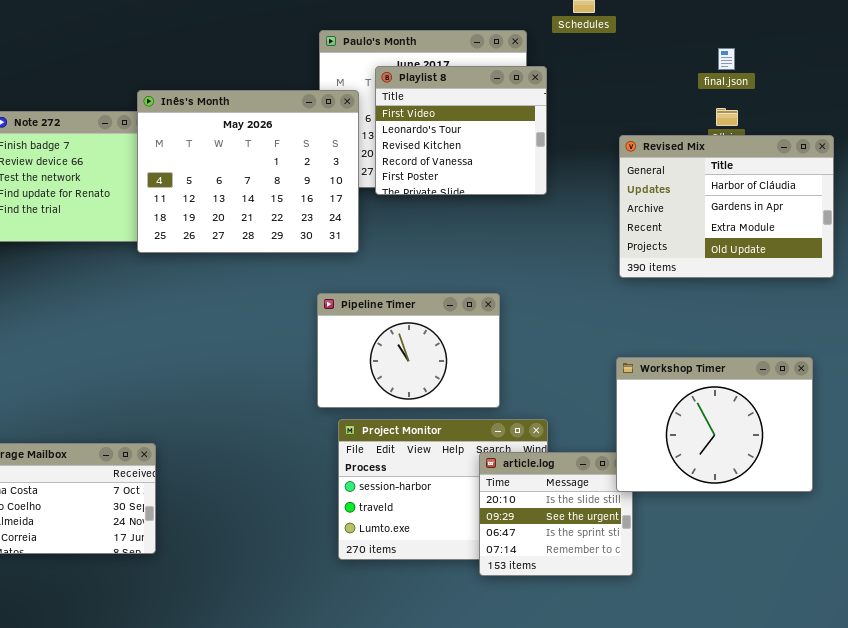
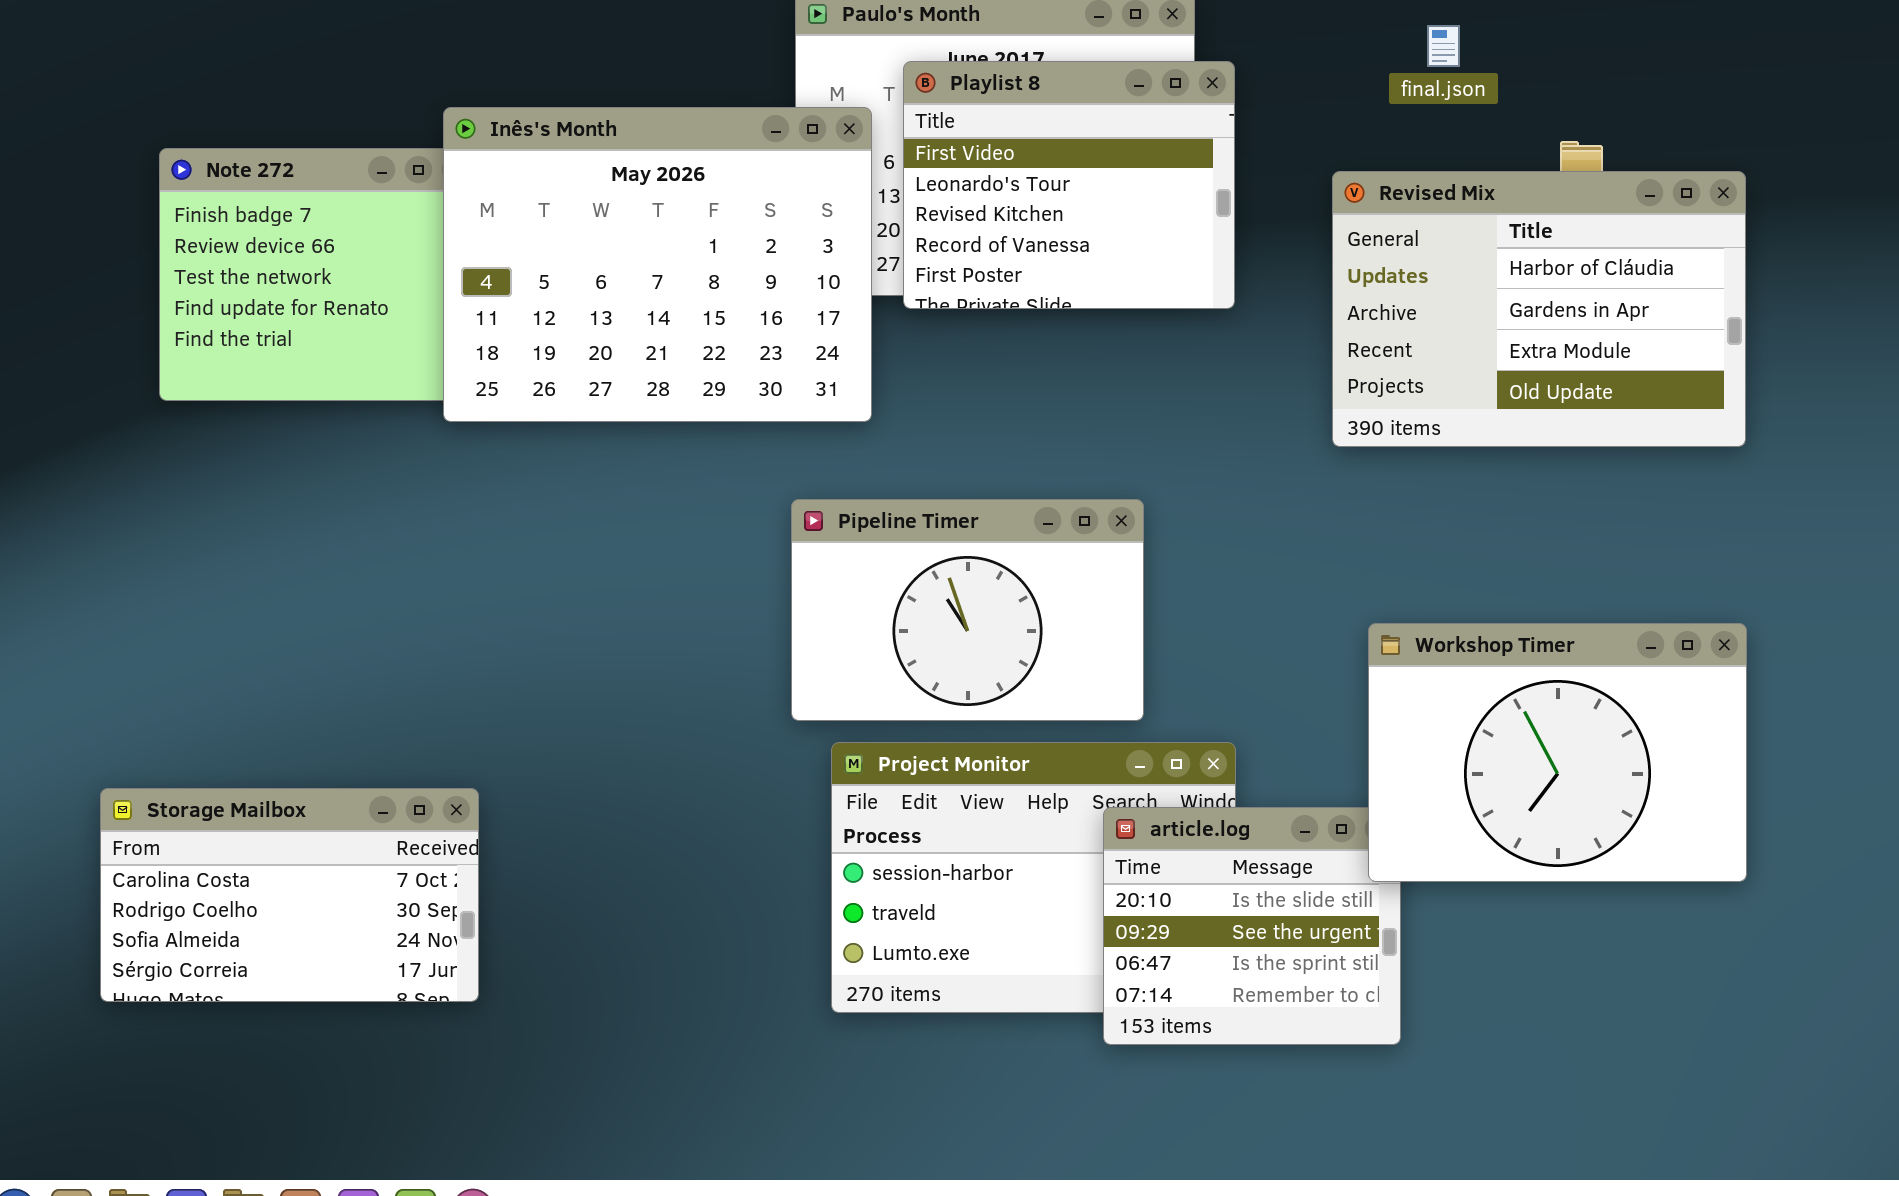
final.json: [718,48,735,70] -> [1427,25,1460,67], moved
Revised Mix: [619,135,834,278] -> [1332,171,1746,447], moved

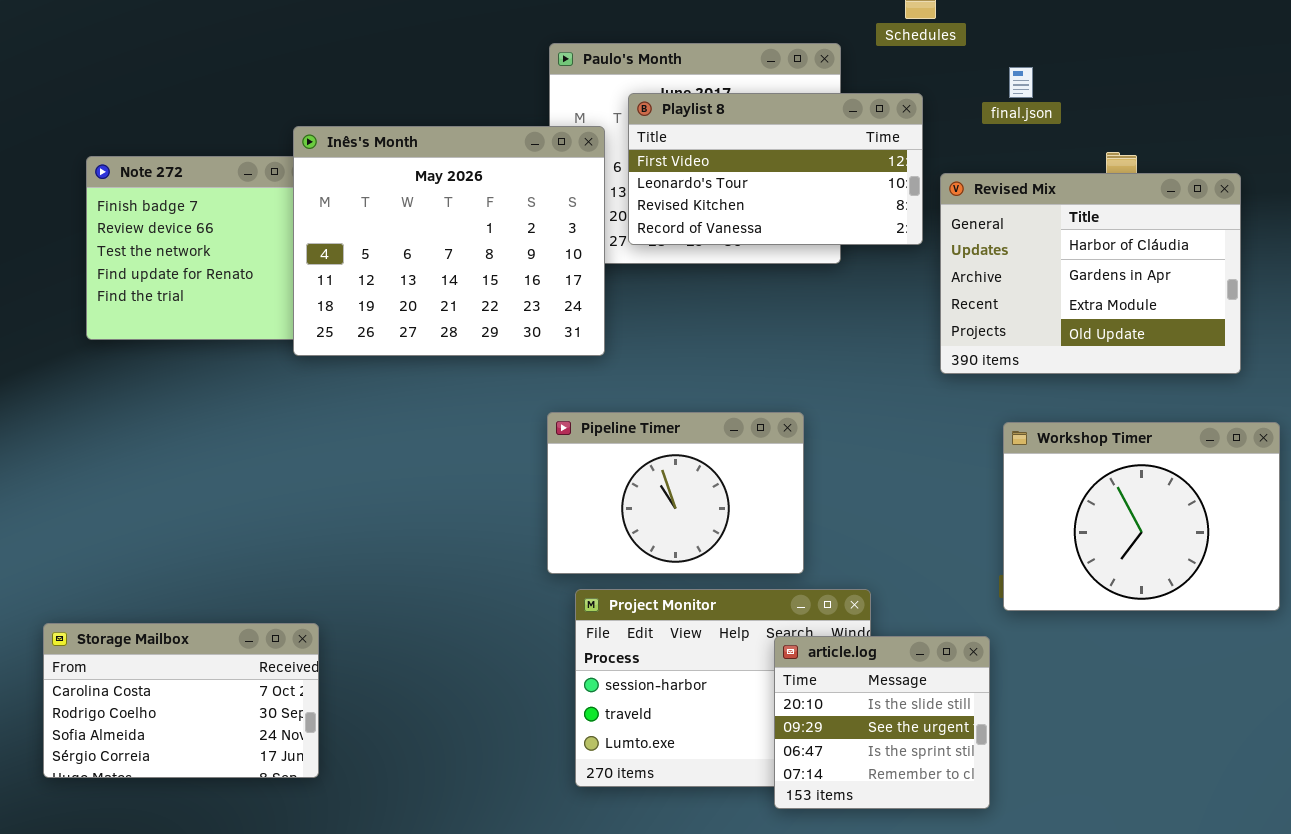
Playlist 8: [903,61,1235,309] -> [628,93,923,245], resized
Workshop Timer: [1368,623,1747,882] -> [1003,422,1280,611], moved

